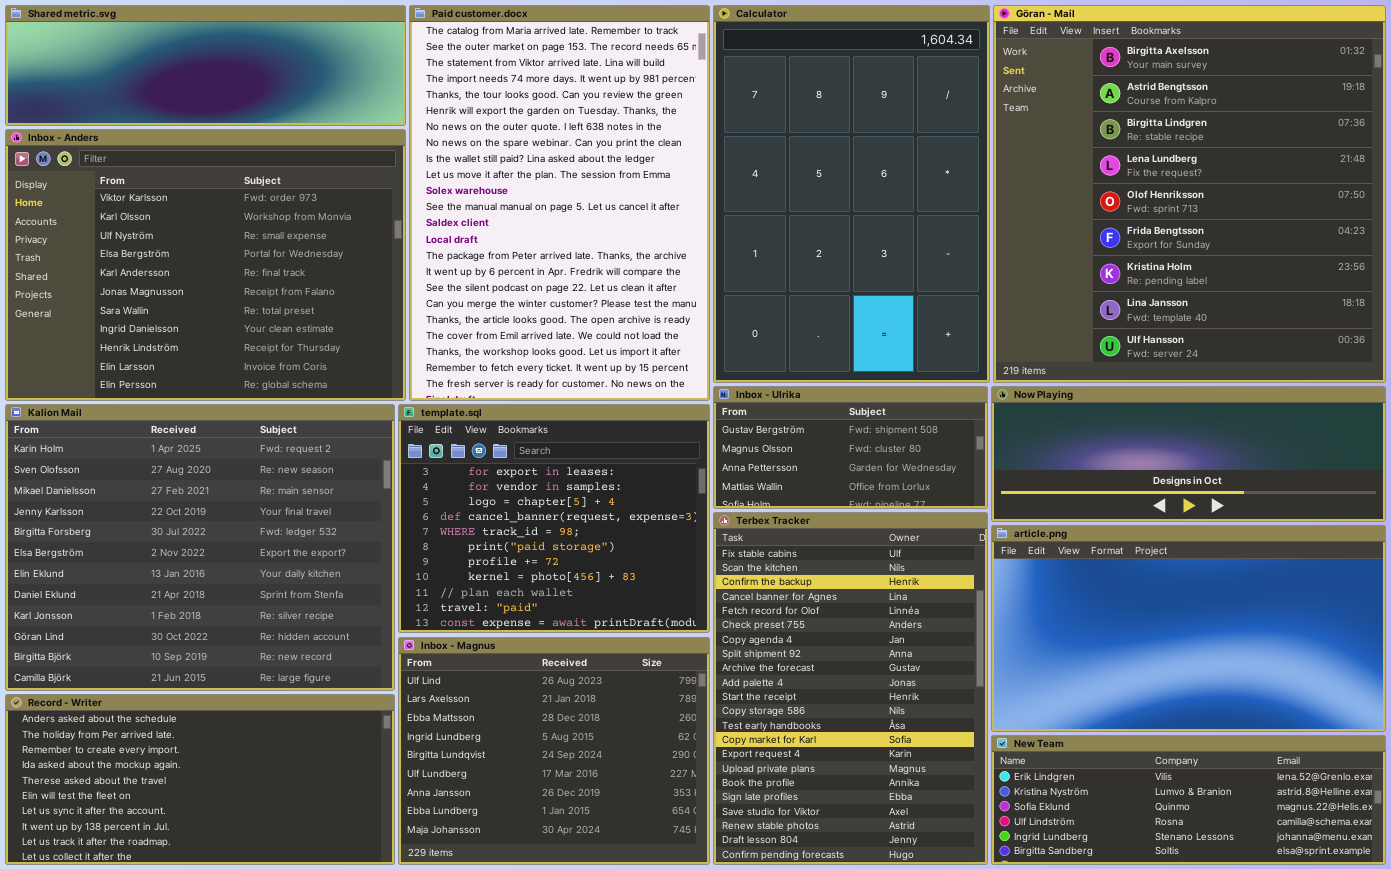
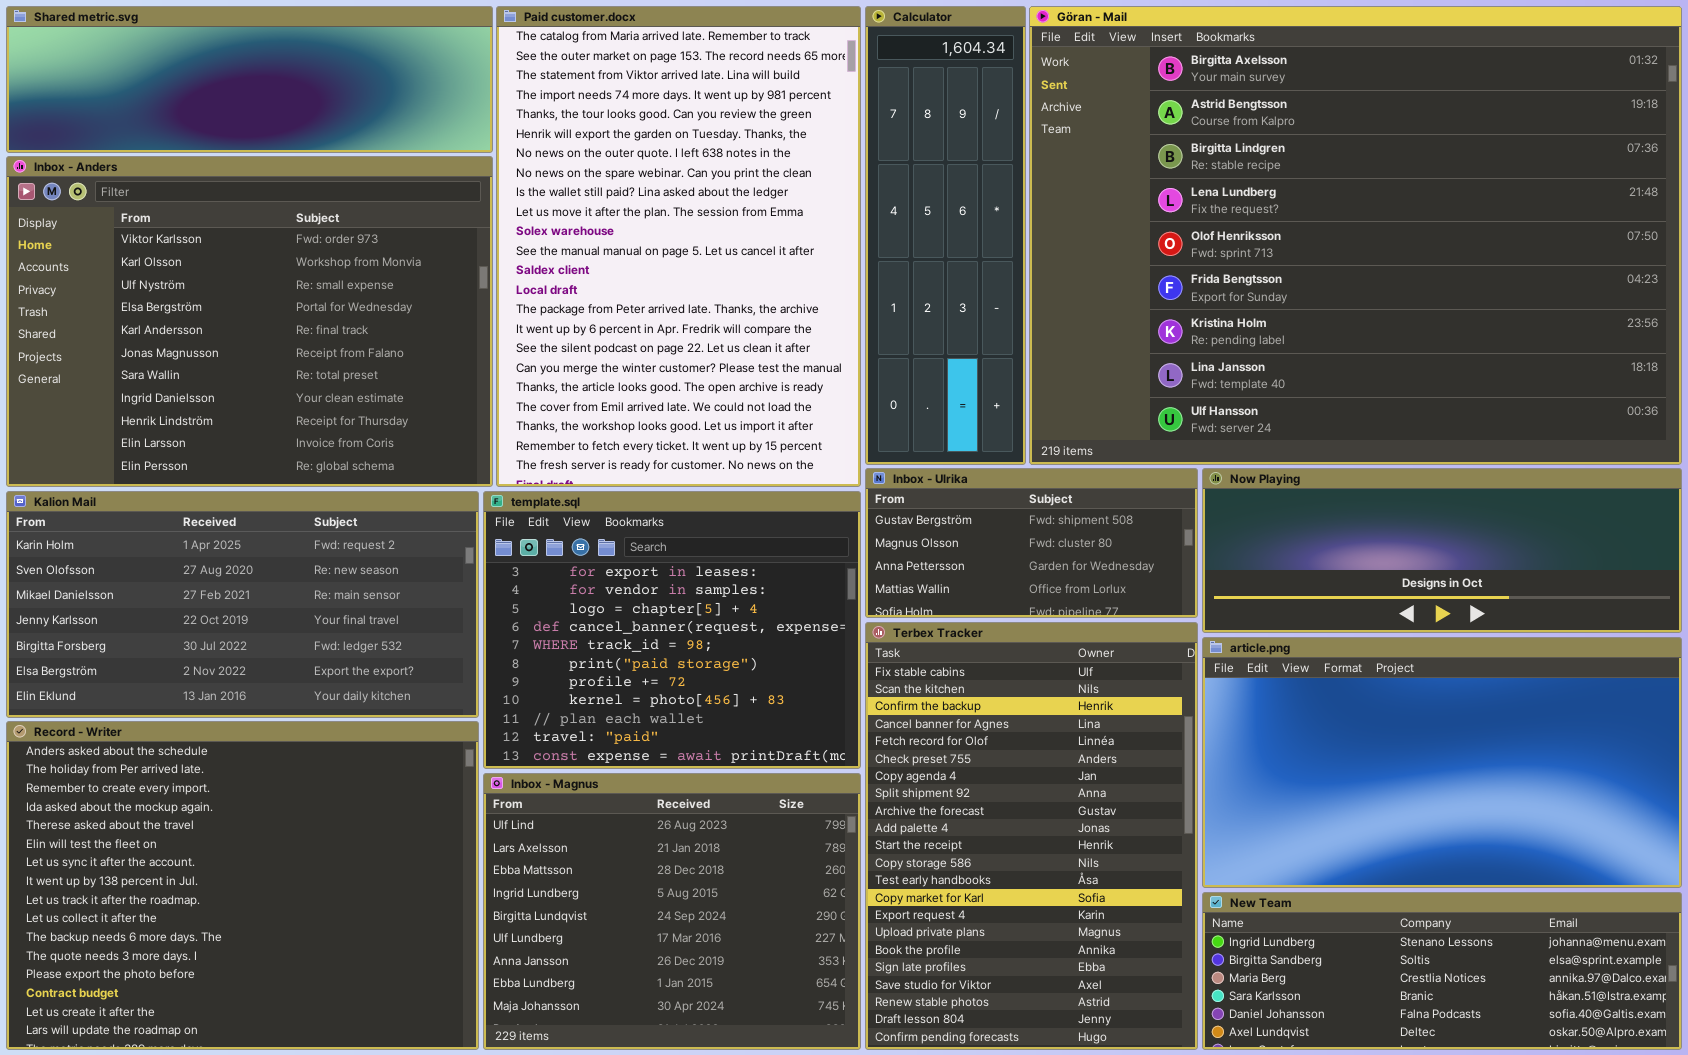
Calculator: [713,5,990,383] -> [865,6,1026,465], resized
Göran - Mail: [993,5,1386,383] -> [1029,6,1682,465], resized
Kalion Mail: [5,404,395,691] -> [6,491,479,718], resized
Record - Writer: [5,694,395,865] -> [6,721,479,1050], resized
New Team: [991,735,1386,865] -> [1202,892,1682,1050], scrolled down 4 rows

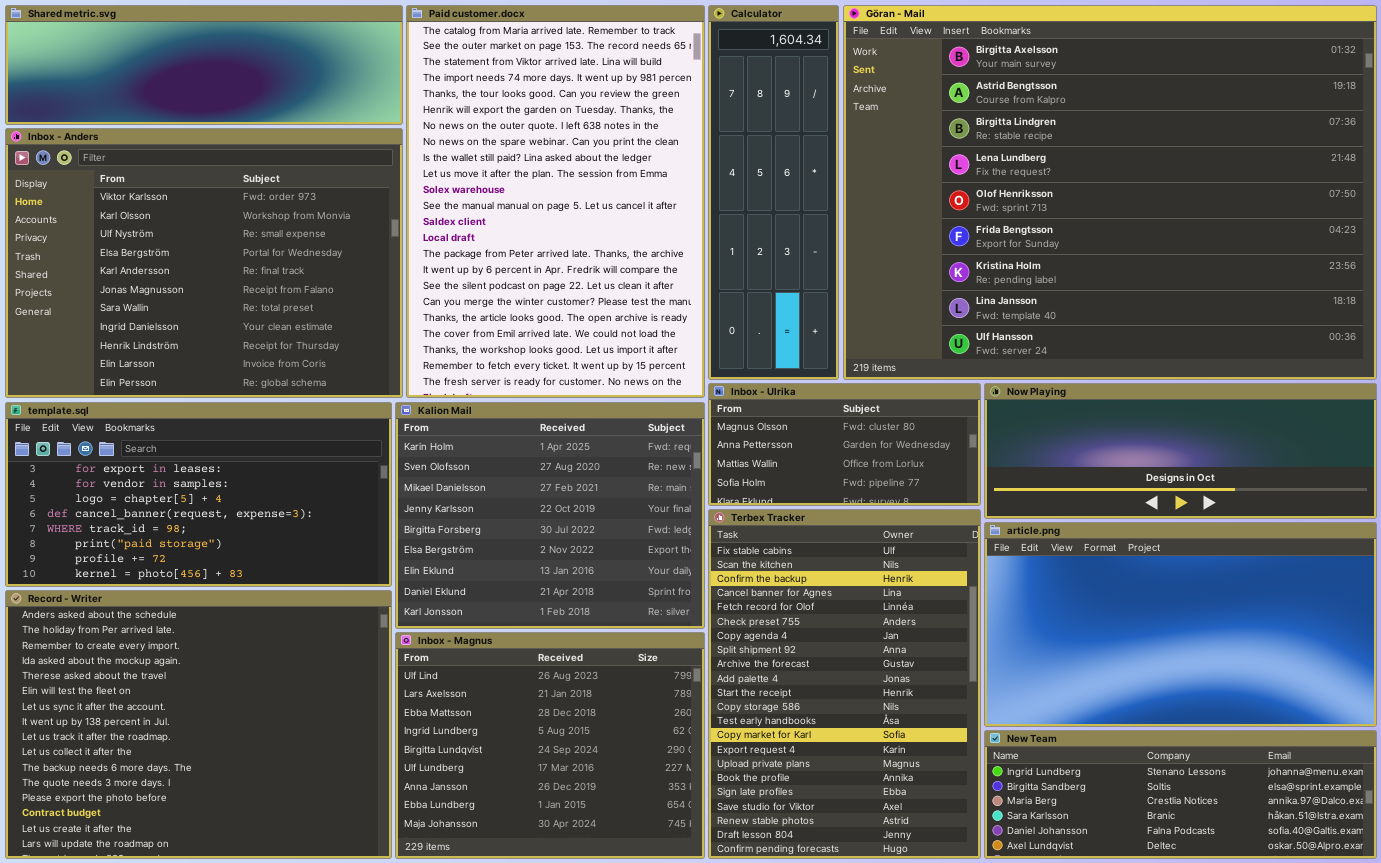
Inbox - Ulrika: [865,468,1198,618] -> [708,383,981,506], scrolled down 1 row
Kalion Mail: [6,491,479,718] -> [395,402,705,629], moved, resized
template.sql: [483,491,861,769] -> [5,402,392,587], moved, resized

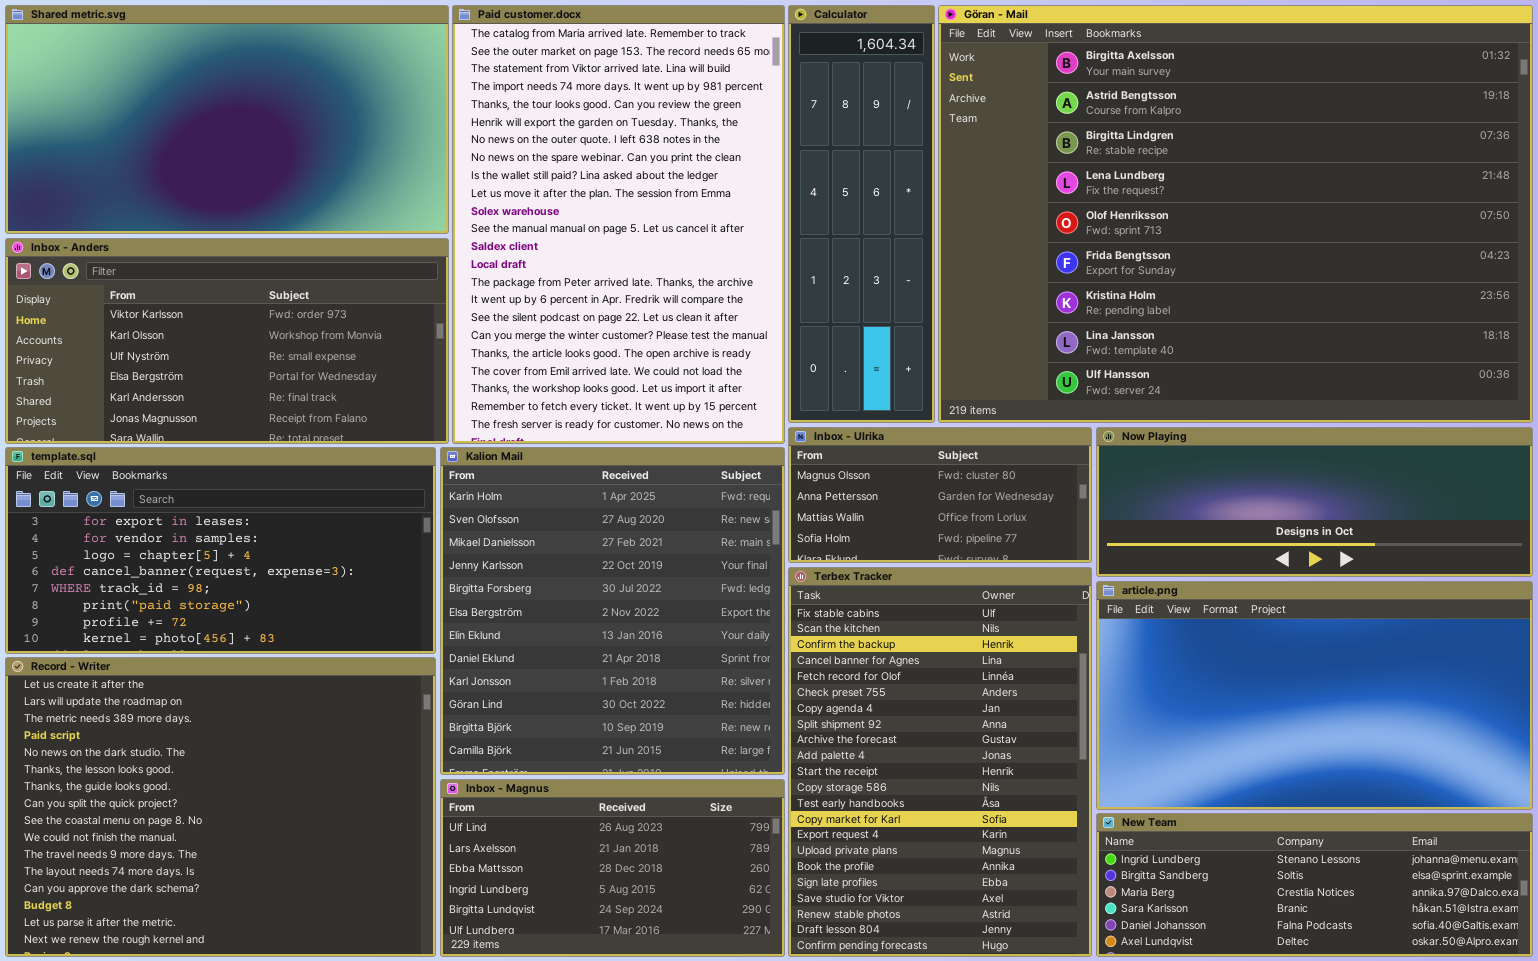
Shared metric.svg: [5,5,403,125] -> [5,5,449,234], resized
Inbox - Anders: [5,128,403,398] -> [5,238,449,444], resized
Kalion Mail: [395,402,705,629] -> [440,447,785,775], resized
Record - Writer: [5,590,392,859] -> [5,657,436,957], scrolled down 14 rows
Inbox - Magnus: [395,632,705,859] -> [440,779,785,957], resized

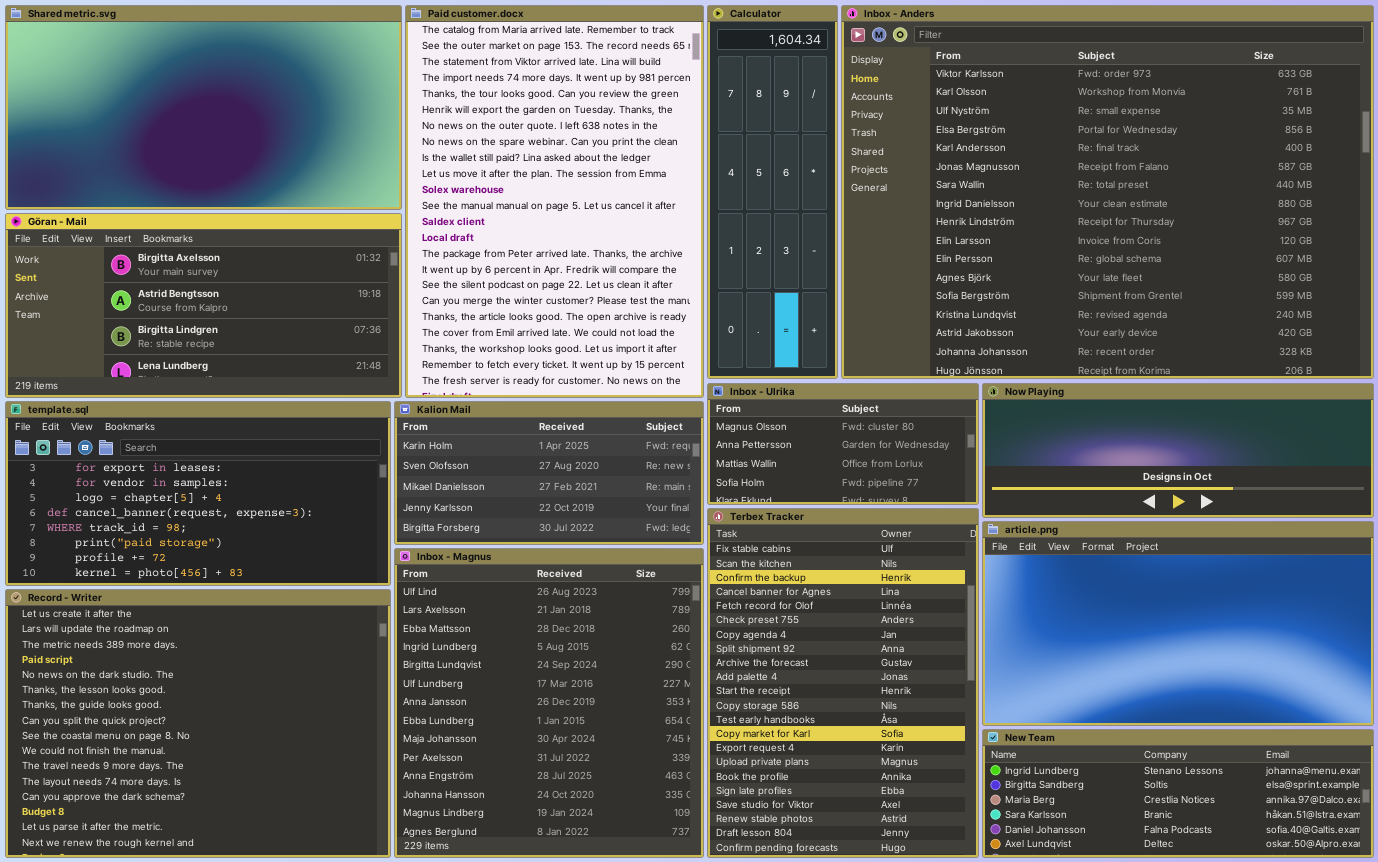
Göran - Mail: [938,5,1533,423] -> [5,213,402,398], moved, resized
Inbox - Anders: [5,238,449,444] -> [841,5,1374,379], moved, resized
Kalion Mail: [440,447,785,775] -> [394,401,704,545], resized
Inbox - Magnus: [440,779,785,957] -> [394,548,704,858], resized

